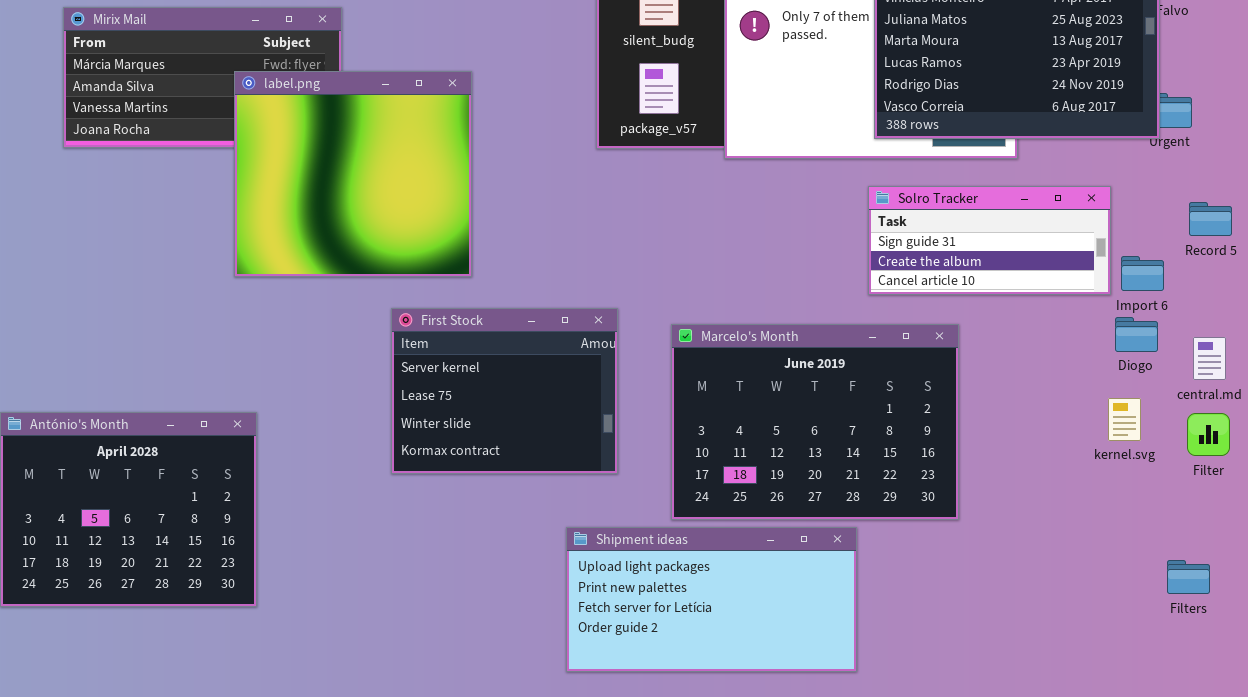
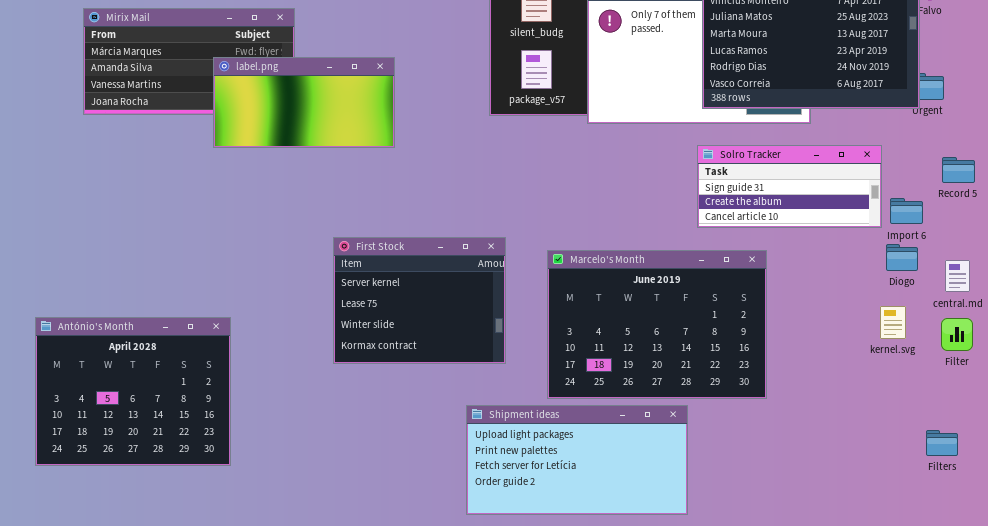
label.png: [234,71,472,277] -> [213,57,395,148], resized

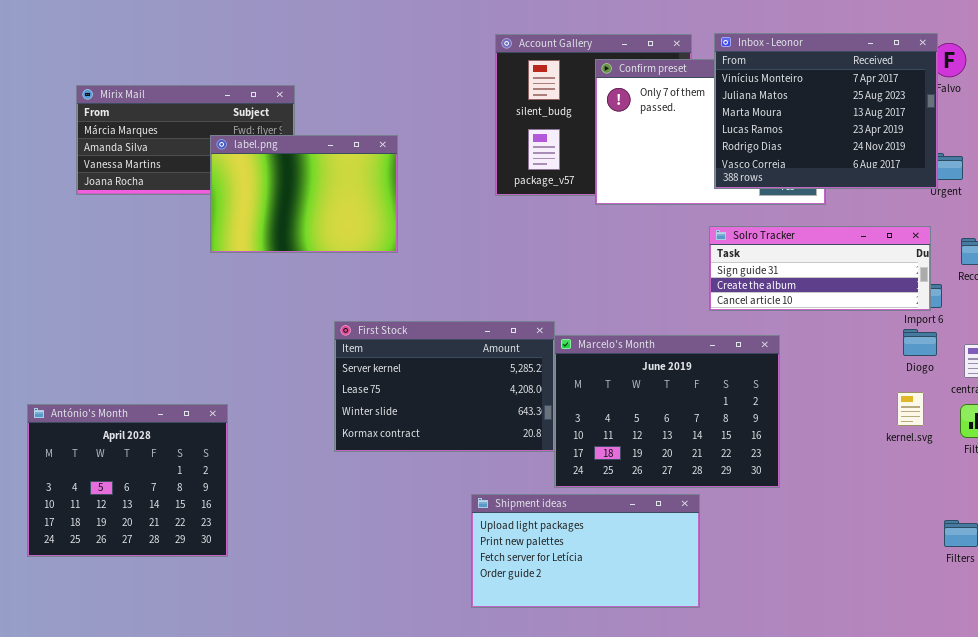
label.png: [213,57,395,148] -> [210,135,398,253], resized
Solro Tracker: [697,145,882,228] -> [709,226,931,311], resized
First Stock: [333,237,506,364] -> [334,321,555,452], resized

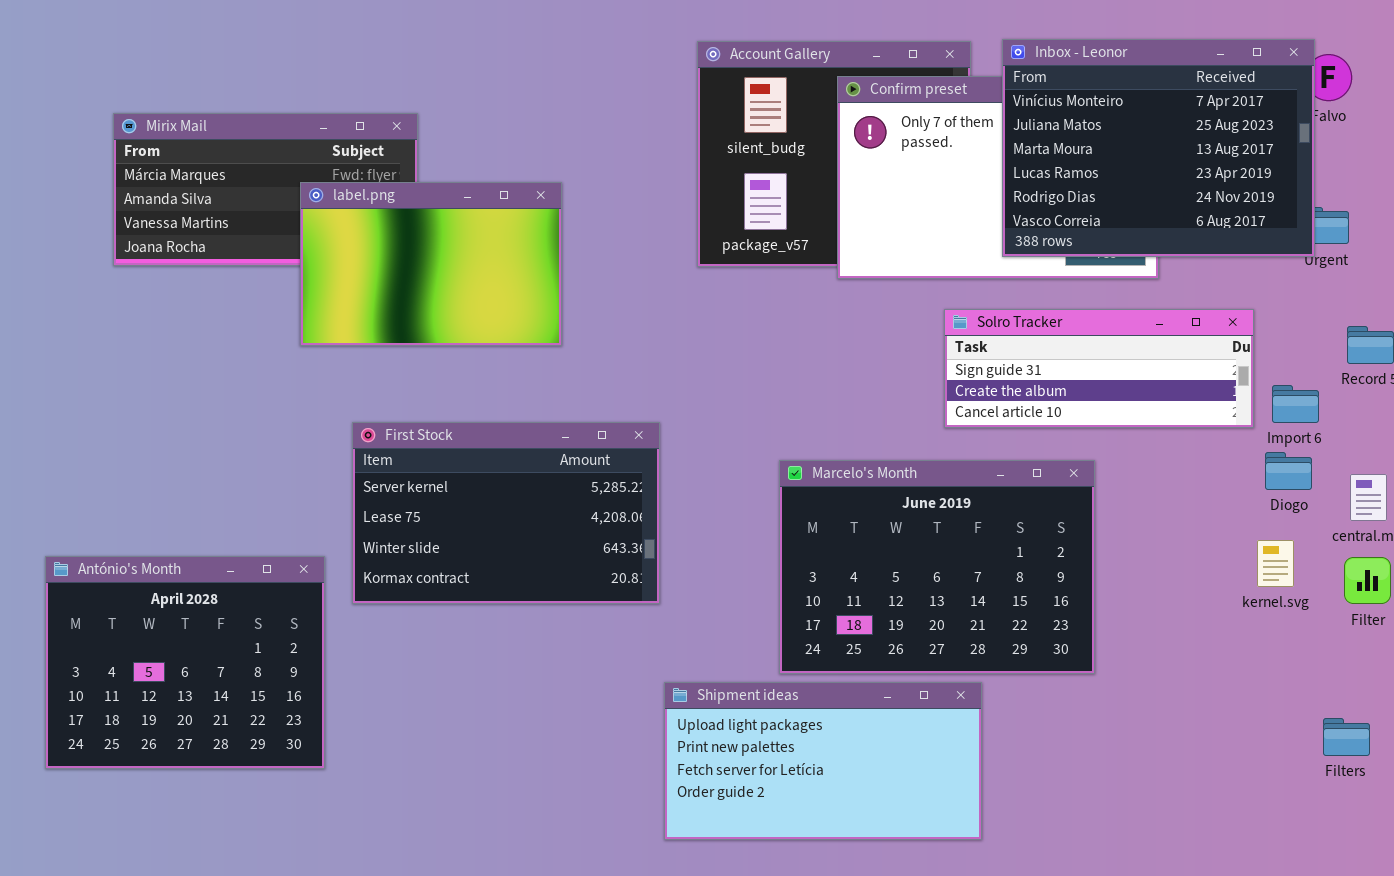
Solro Tracker: [709,226,931,311] -> [944,309,1254,428], moved
First Stock: [334,321,555,452] -> [352,422,660,604], moved

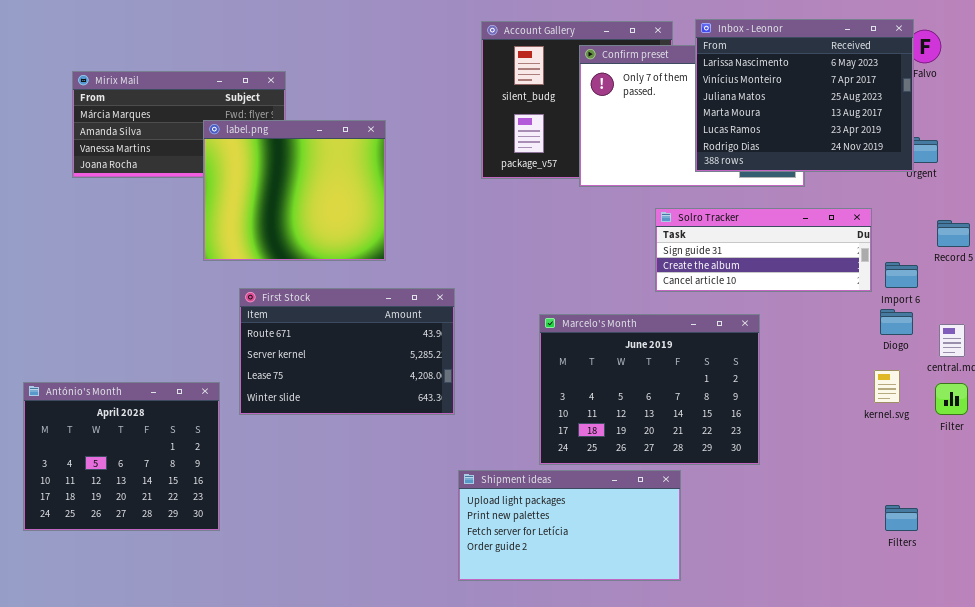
Inbox - Leonor: [1002,39,1315,257] -> [695,19,914,172], scrolled up 1 row
label.png: [300,182,562,346] -> [203,120,386,261], resized
First Stock: [352,422,660,604] -> [239,288,455,415], scrolled up 1 row
Filters: [1323,718,1370,756] -> [885,505,918,531], moved

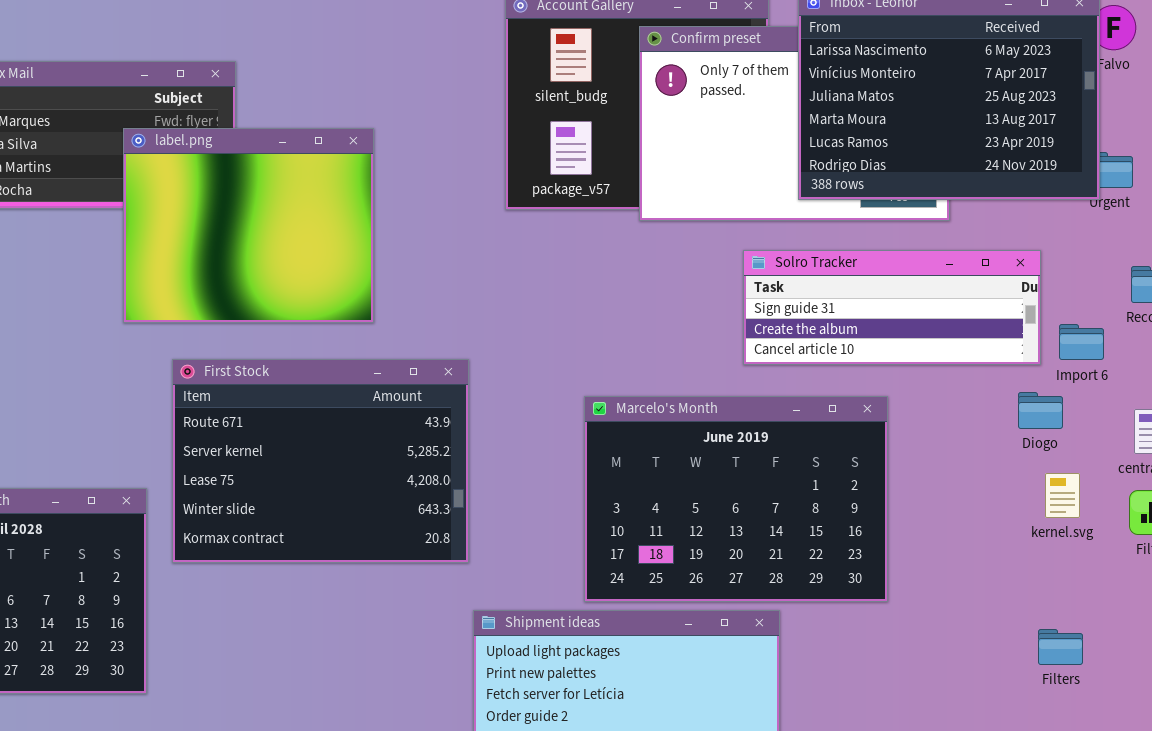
First Stock: [239,288,455,415] -> [172,359,469,563], resized
Diogo: [880,309,913,335] -> [1018,392,1063,429], moved
Filters: [885,505,918,531] -> [1038,629,1083,665], moved

